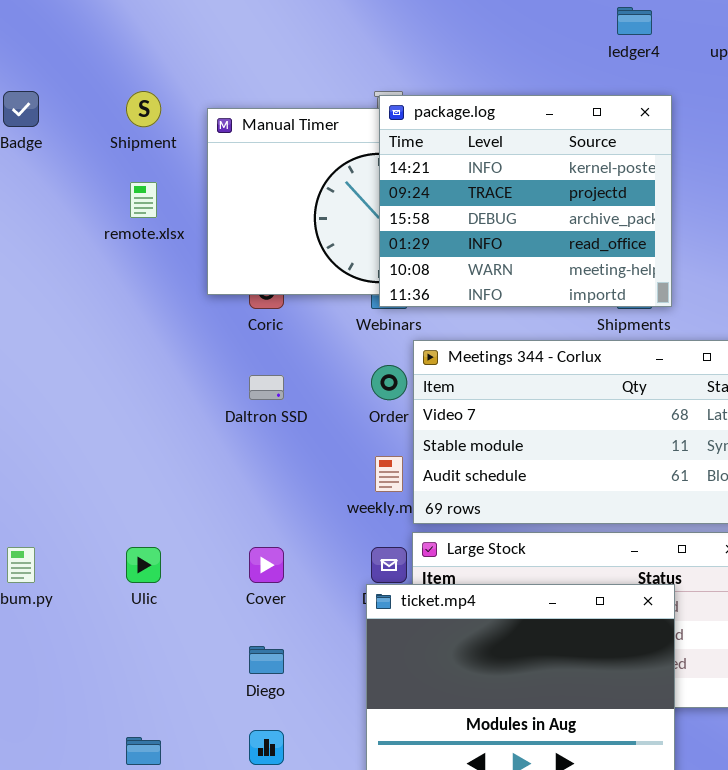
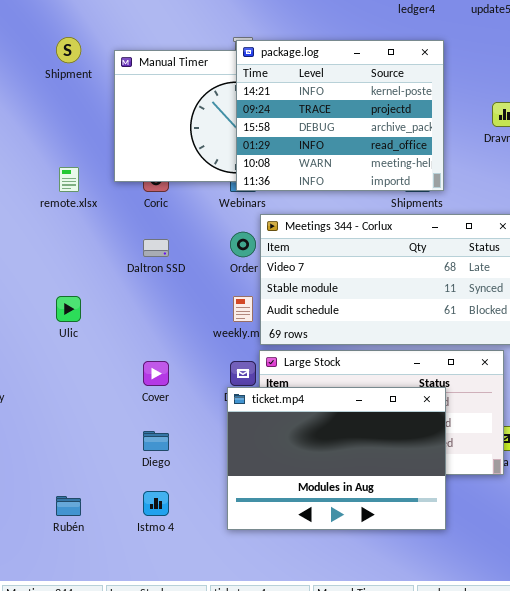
remote.xlsx: [130,182,157,218] -> [59,167,79,192], moved
Ulic: [126,547,161,583] -> [56,296,81,322], moved

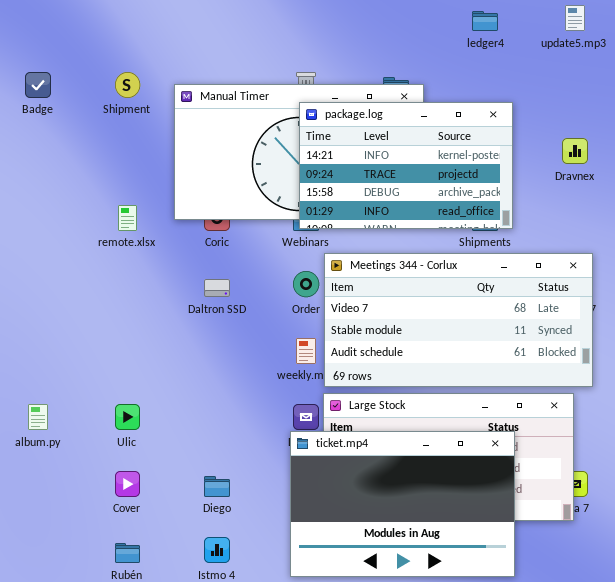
package.log: [236,40,444,191] -> [299,102,513,229], resized
Ulic: [56,296,81,322] -> [115,404,140,430], moved
Cover: [143,361,169,386] -> [115,471,140,497], moved

